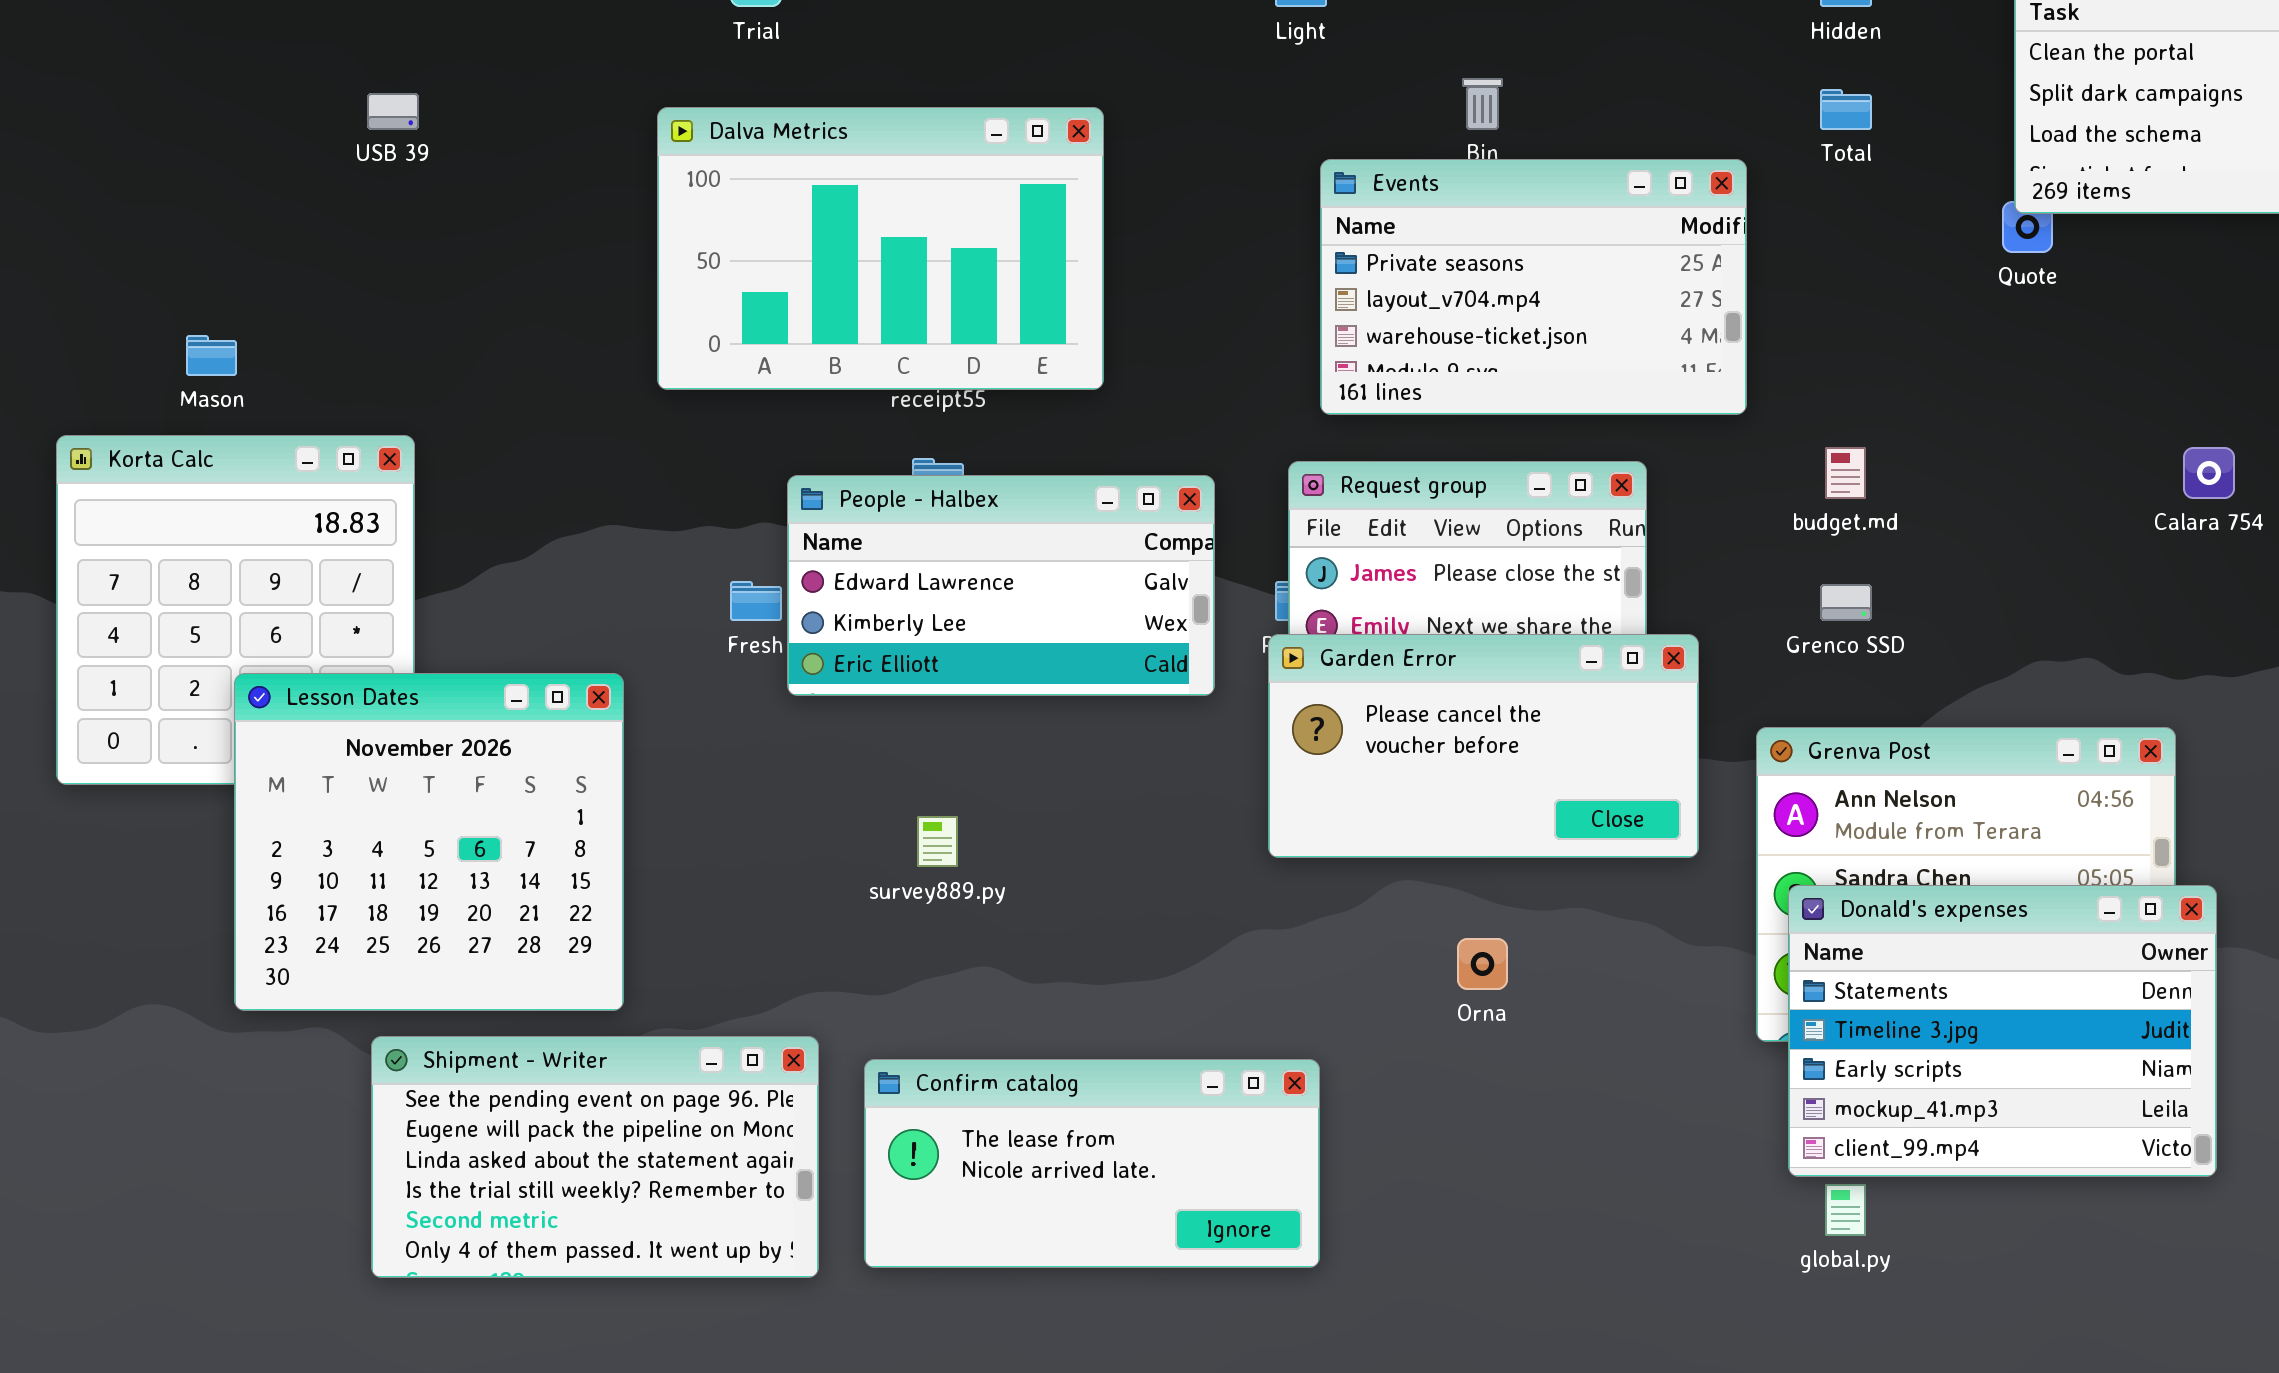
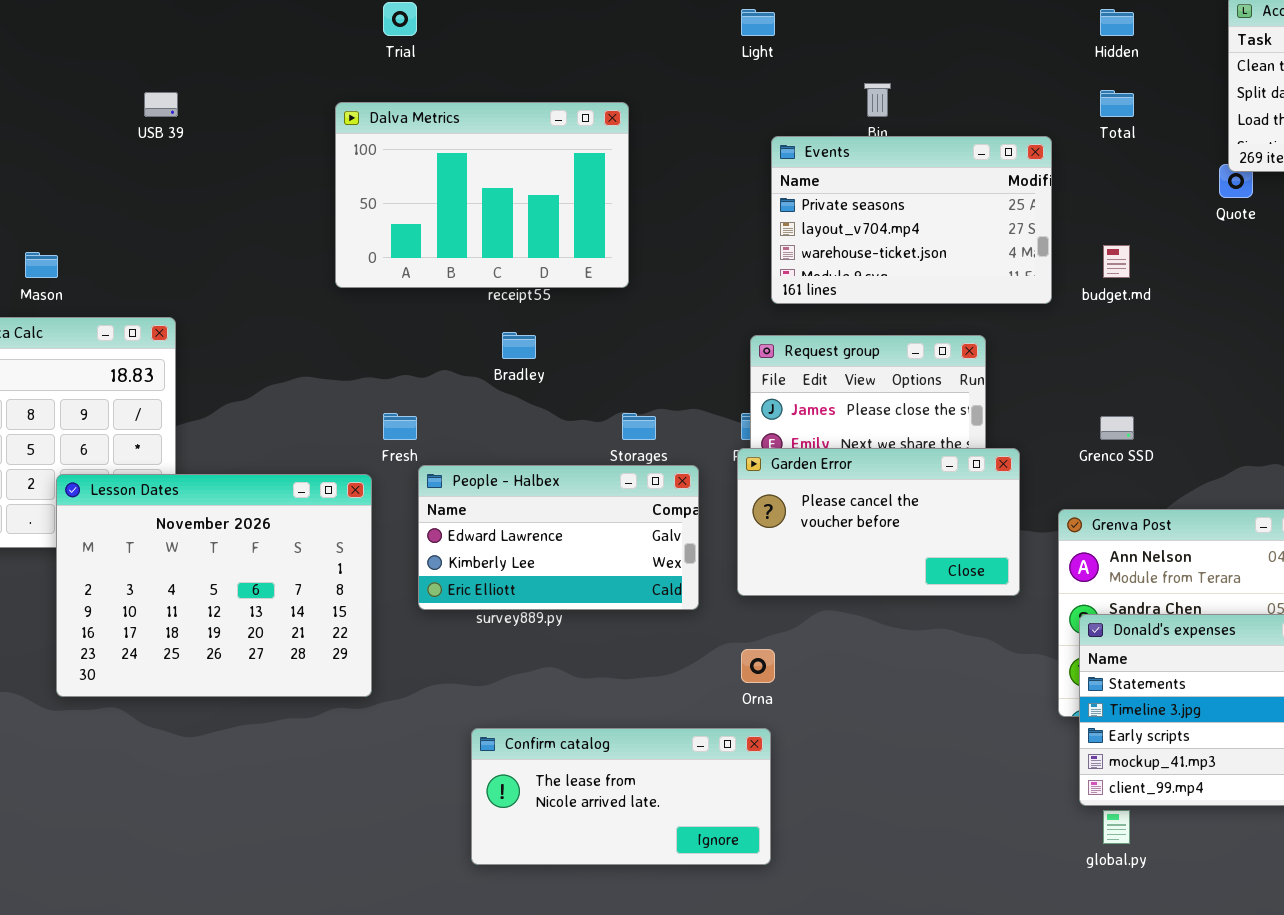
budget.md: [1825,447,1866,499] -> [1103,245,1130,278], moved
People - Halbex: [787,475,1215,696] -> [418,465,699,610], moved
Lesson Dates: [234,673,624,1011] -> [56,474,372,697], resized
Orna: [1457,938,1508,990] -> [741,649,775,683], moved
Shipment - Writer: [371,1036,819,1278] -> none, closed

